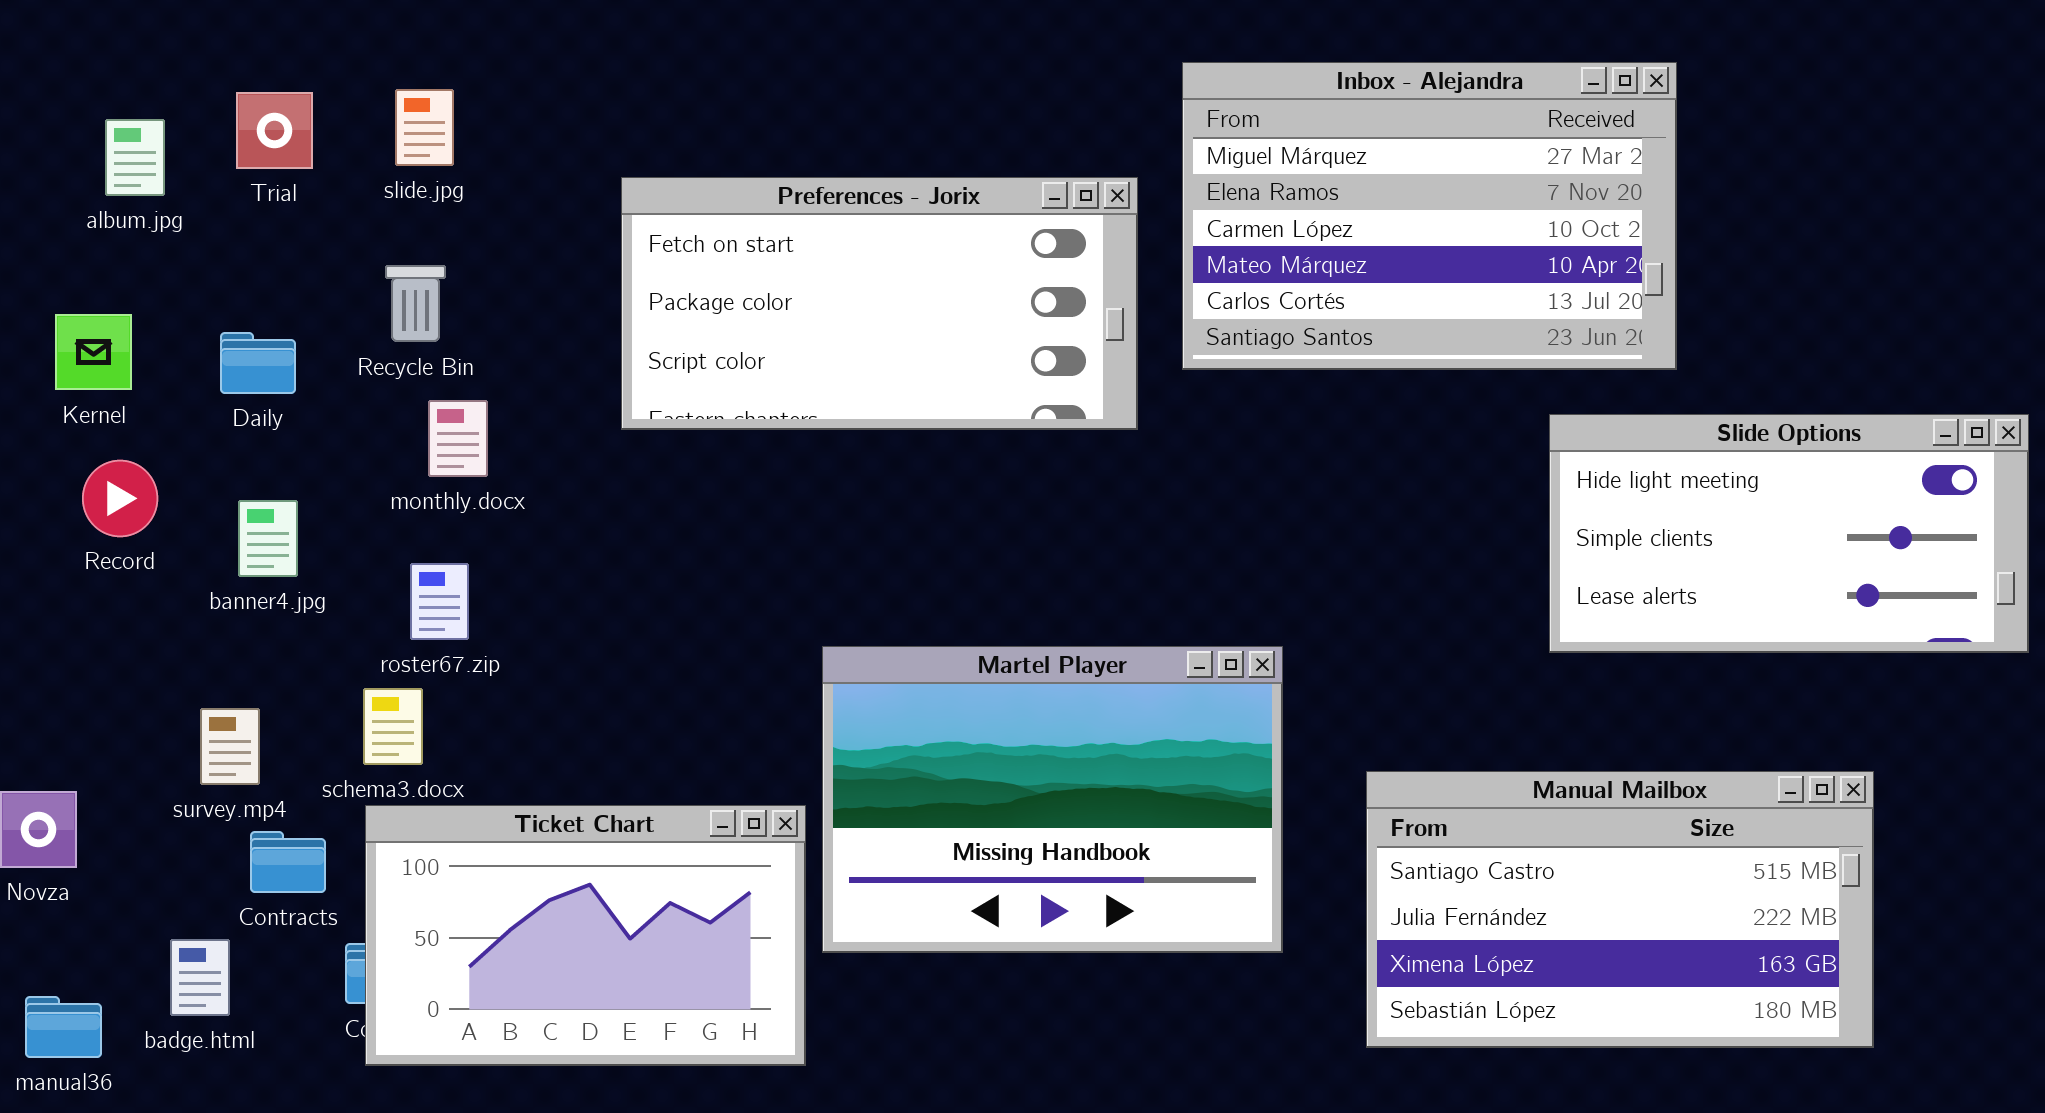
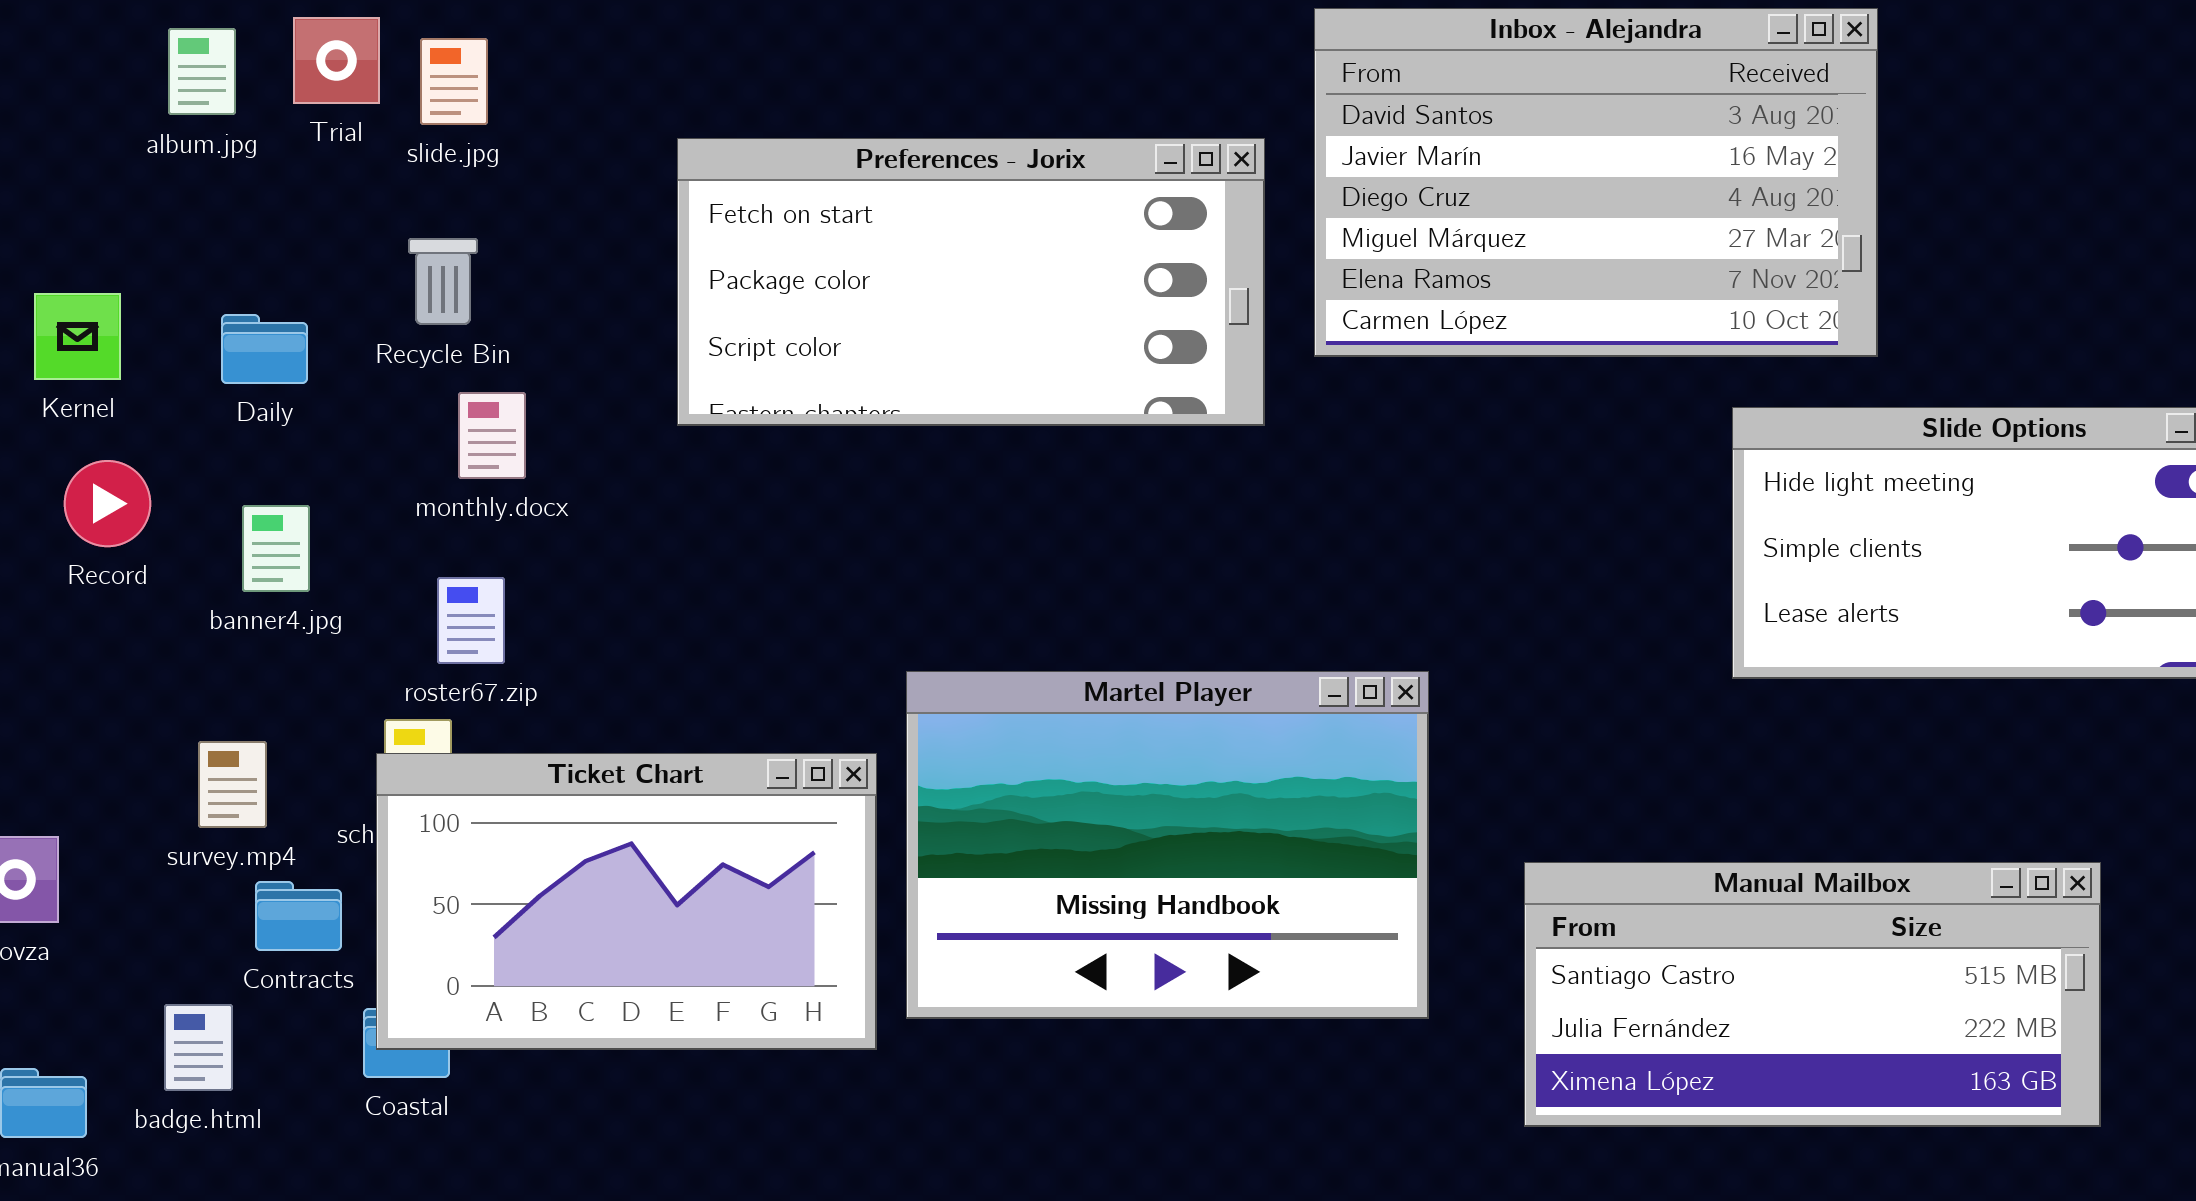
Inbox - Alejandra: [1182,62,1677,370] -> [1314,8,1878,357], scrolled up 3 rows
Trial: [236,92,313,169] -> [293,17,380,104], moved
album.jpg: [105,119,165,196] -> [168,28,236,115], moved
Manual Mailbox: [1366,771,1874,1048] -> [1524,862,2101,1127], resized
Ticket Chart: [365,805,806,1066] -> [376,753,877,1050], moved

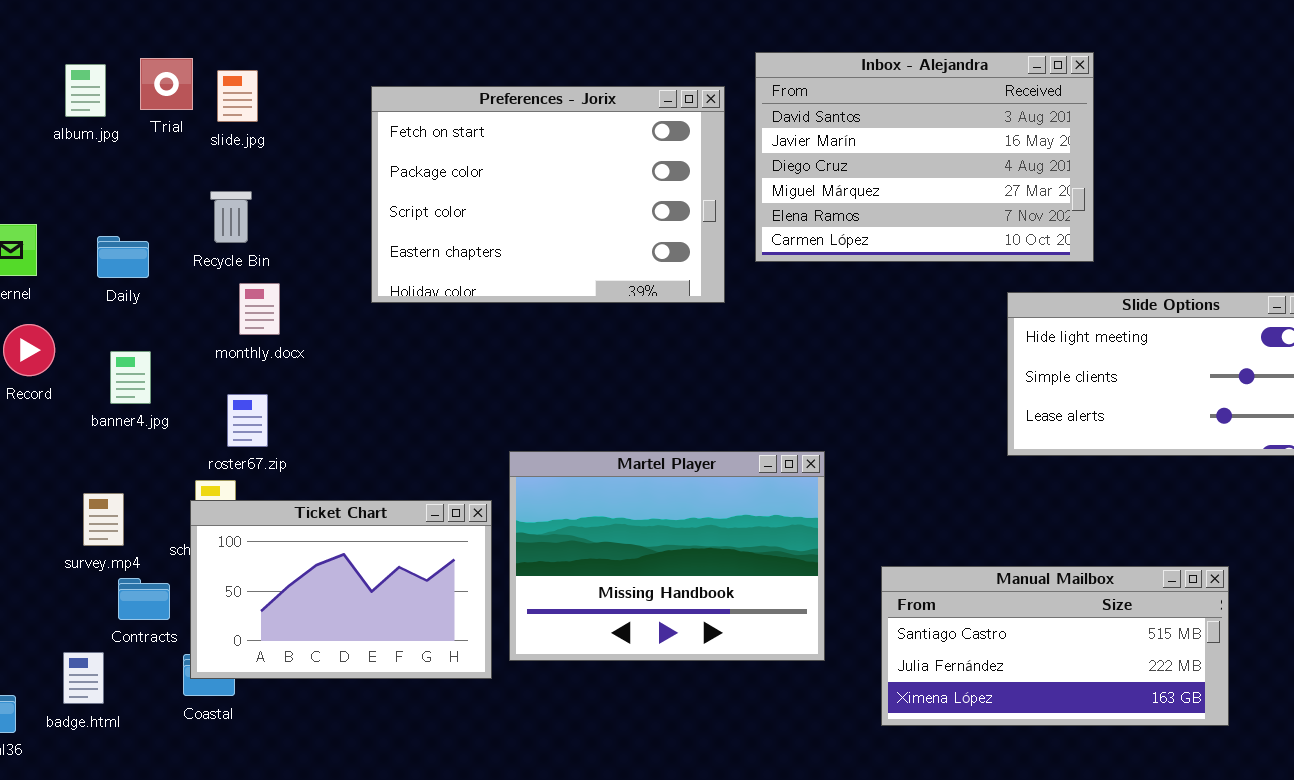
Preferences - Jorix: [677,138,1265,426] -> [371,86,725,303], resized

